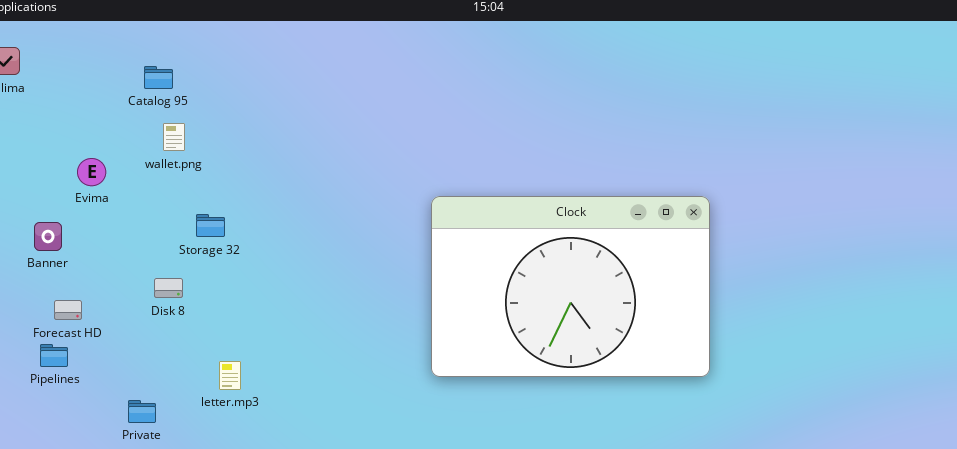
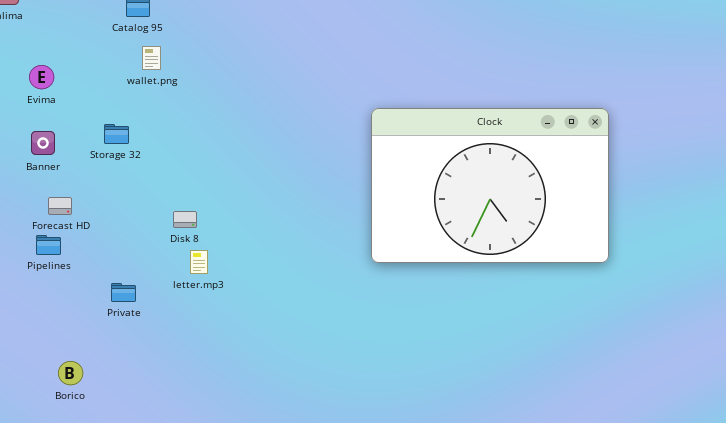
Evima: [77,158,106,186] -> [29,65,54,89], moved
Storage 32: [196,214,225,237] -> [104,124,129,144], moved
Disk 8: [154,278,183,298] -> [173,211,197,228], moved

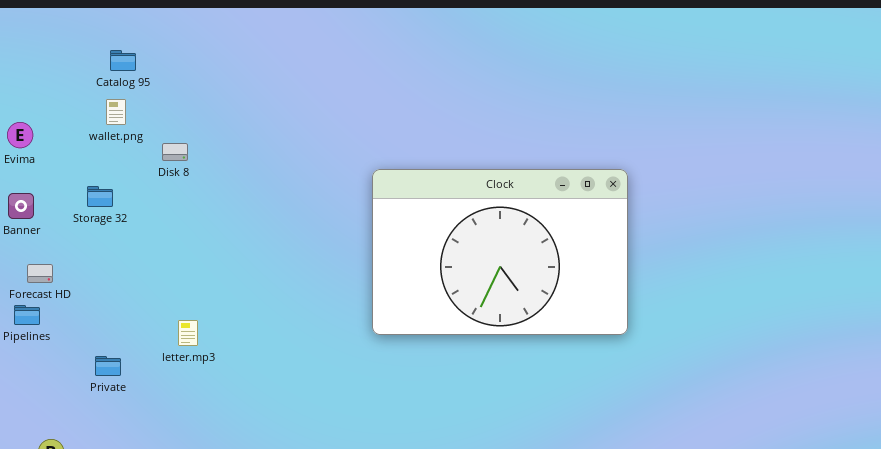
wallet.png: [142,46,161,70] -> [106,99,126,125], moved
Disk 8: [173,211,197,228] -> [162,143,188,161], moved

